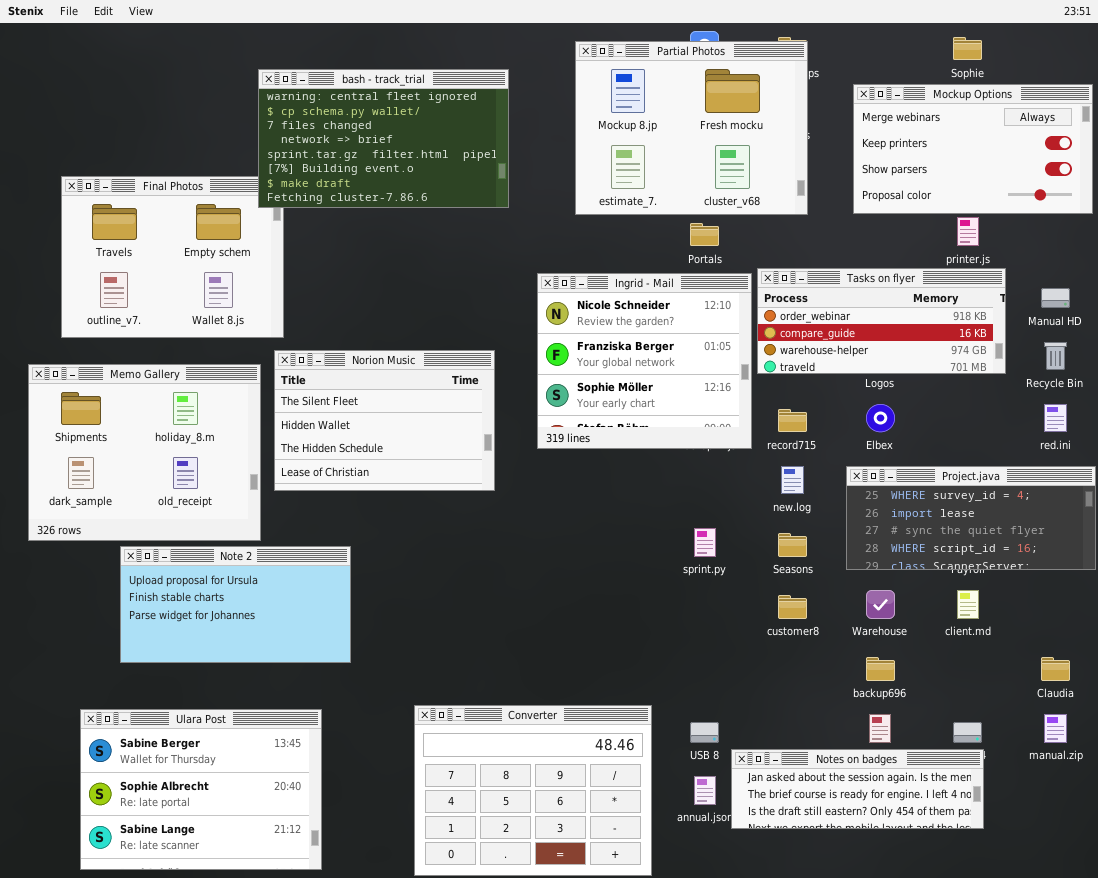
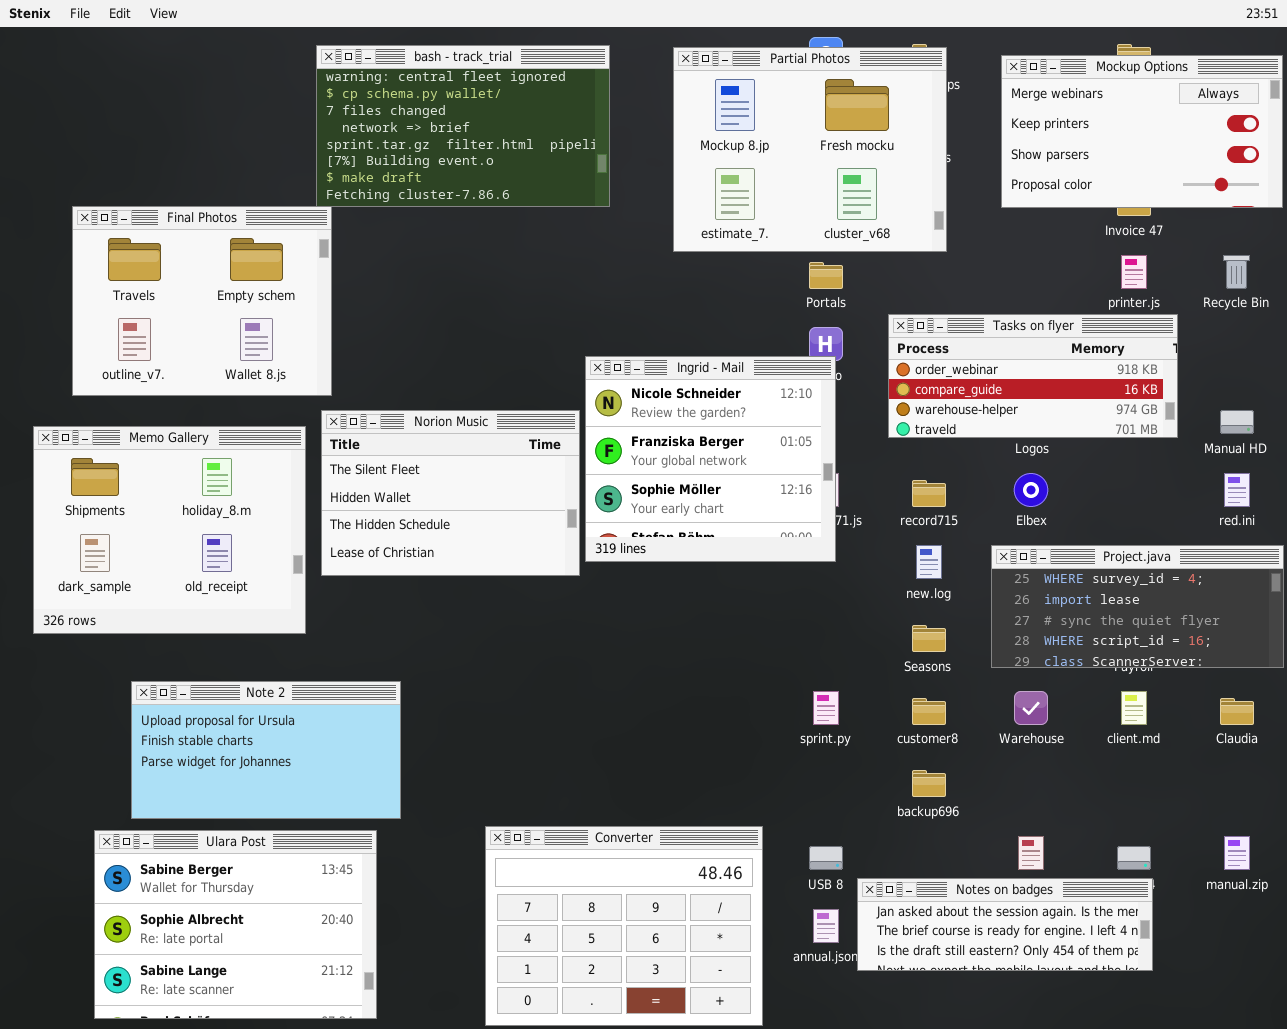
bash - track_trial: [258,69,509,208] -> [316,45,610,207], moved
Mockup Options: [853,84,1093,214] -> [1001,55,1283,208], moved
Ingrid - Mail: [537,273,752,449] -> [585,356,836,562], moved
Manual HD: [1041,288,1070,308] -> [1220,410,1254,434], moved
Recycle Bin: [1044,342,1067,370] -> [1223,255,1250,289], moved
sprint.py: [694,528,716,557] -> [813,691,839,725], moved
Note 2: [120,546,351,663] -> [131,681,401,819], moved
backup696: [866,657,895,681] -> [912,770,946,797], moved
Claudia: [1041,657,1070,681] -> [1220,698,1254,725], moved

